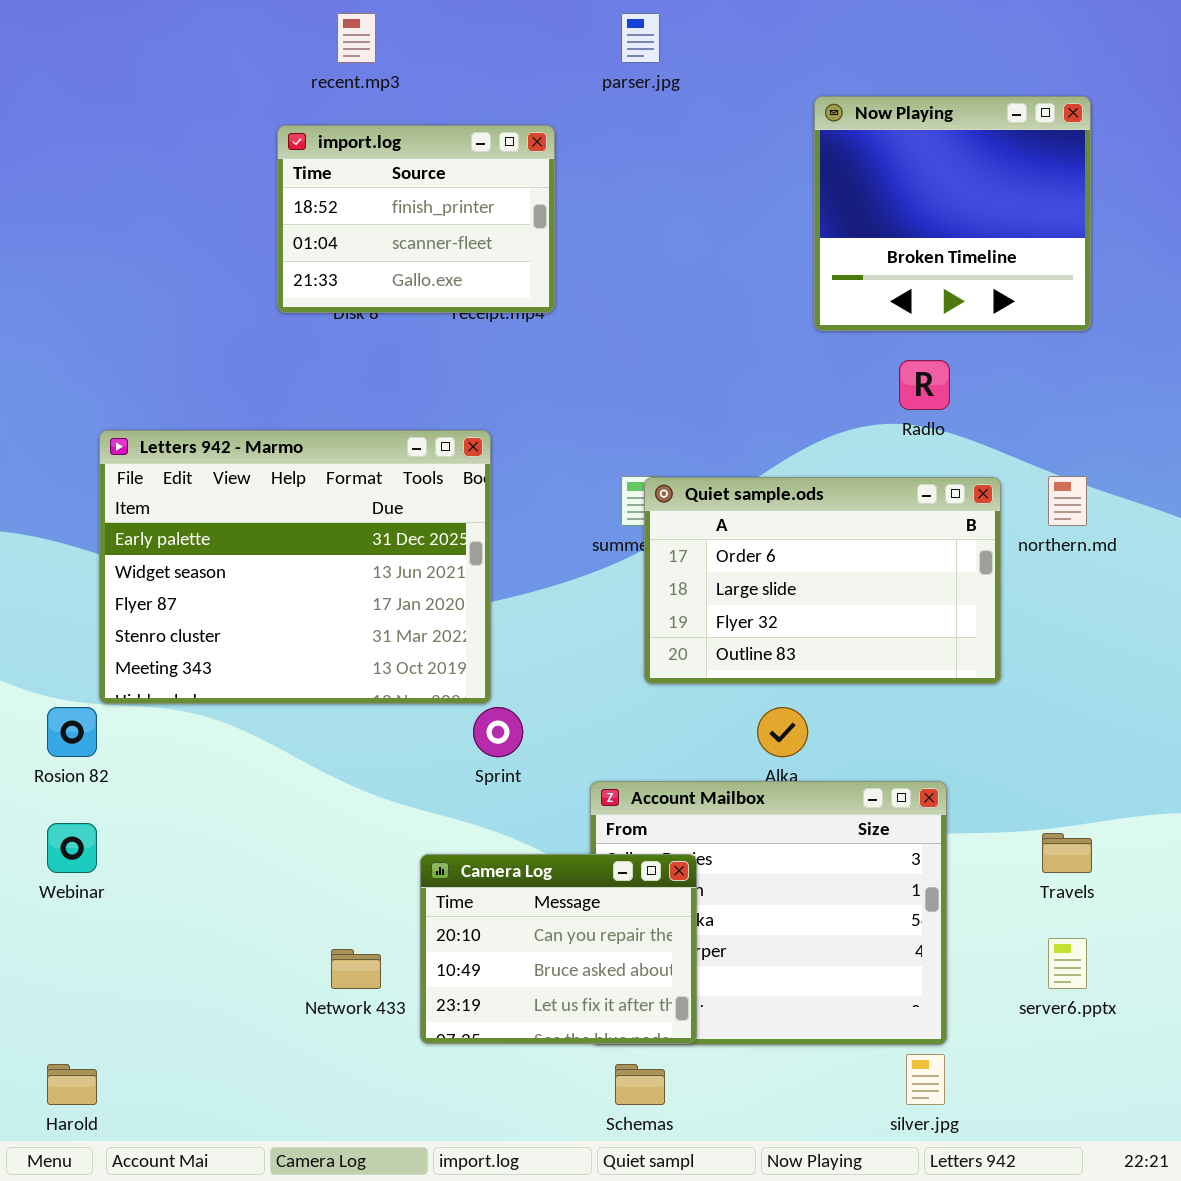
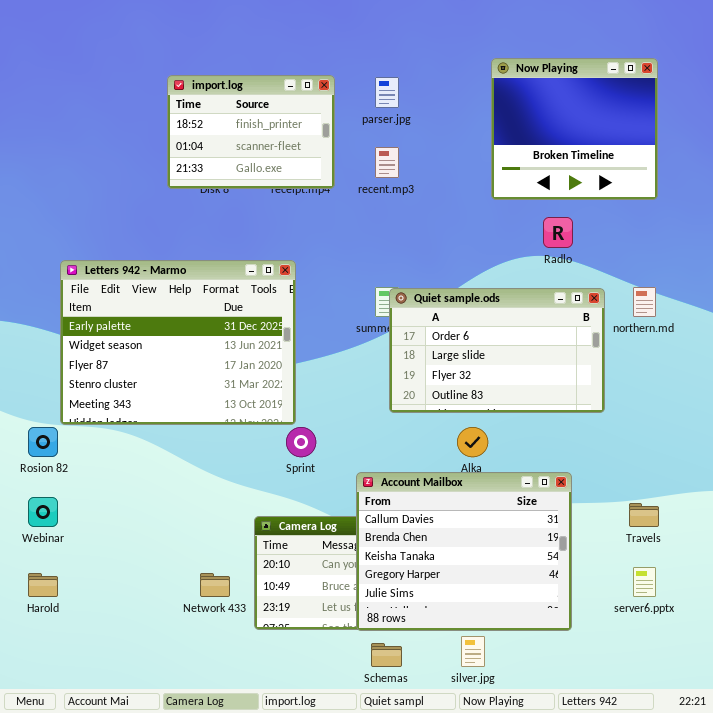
recent.mp3: [337,13,376,63] -> [375,147,399,178], moved
parser.jpg: [621,13,660,63] -> [375,77,399,108], moved
Account Mailbox: [590,781,947,1045] -> [356,472,572,631], raised
silver.jpg: [906,1054,945,1105] -> [461,636,485,667], moved
Harold: [47,1064,97,1105] -> [28,573,58,597], moved

